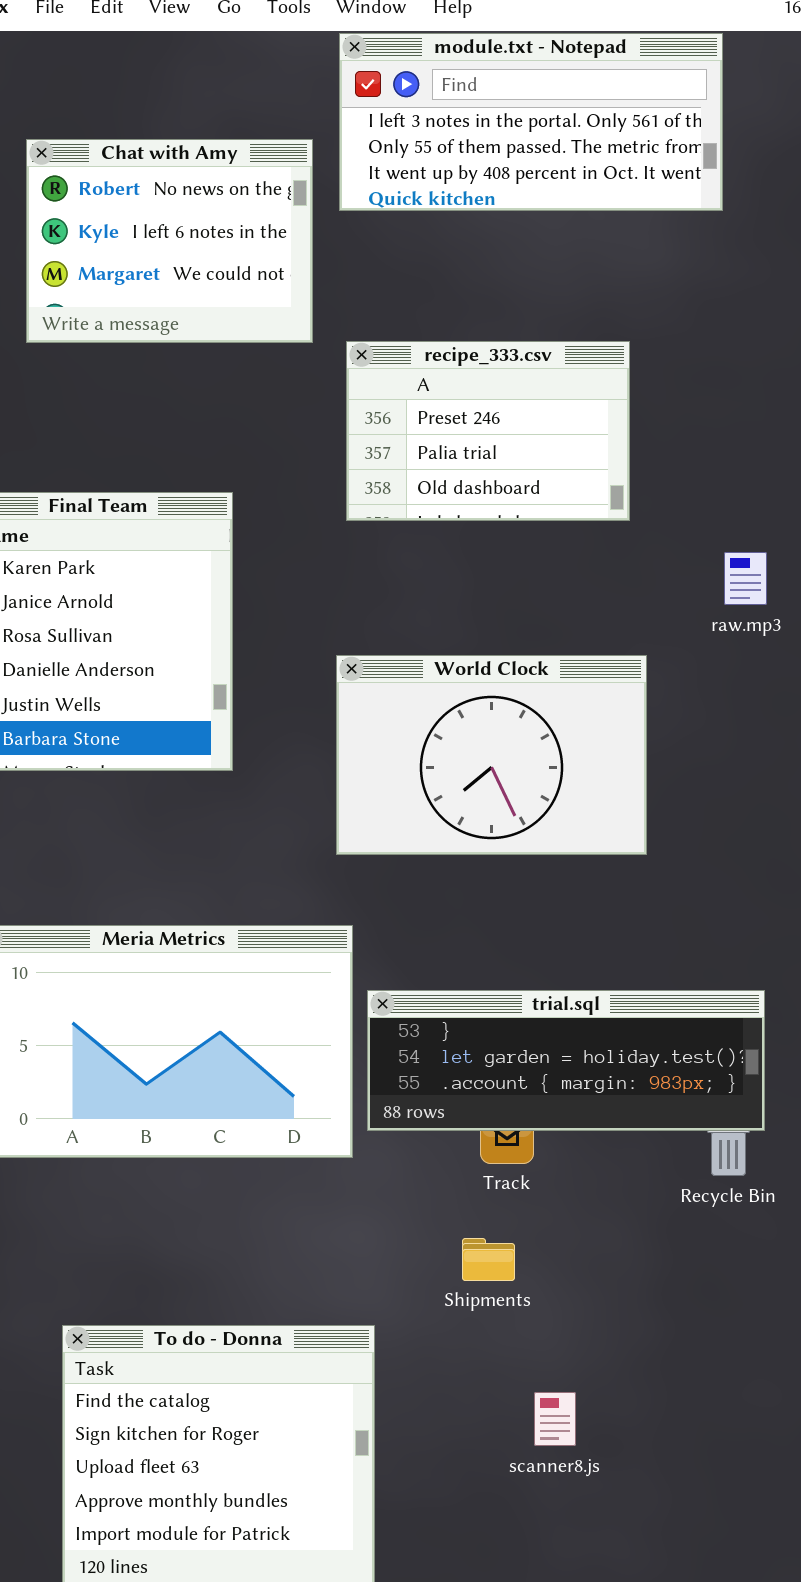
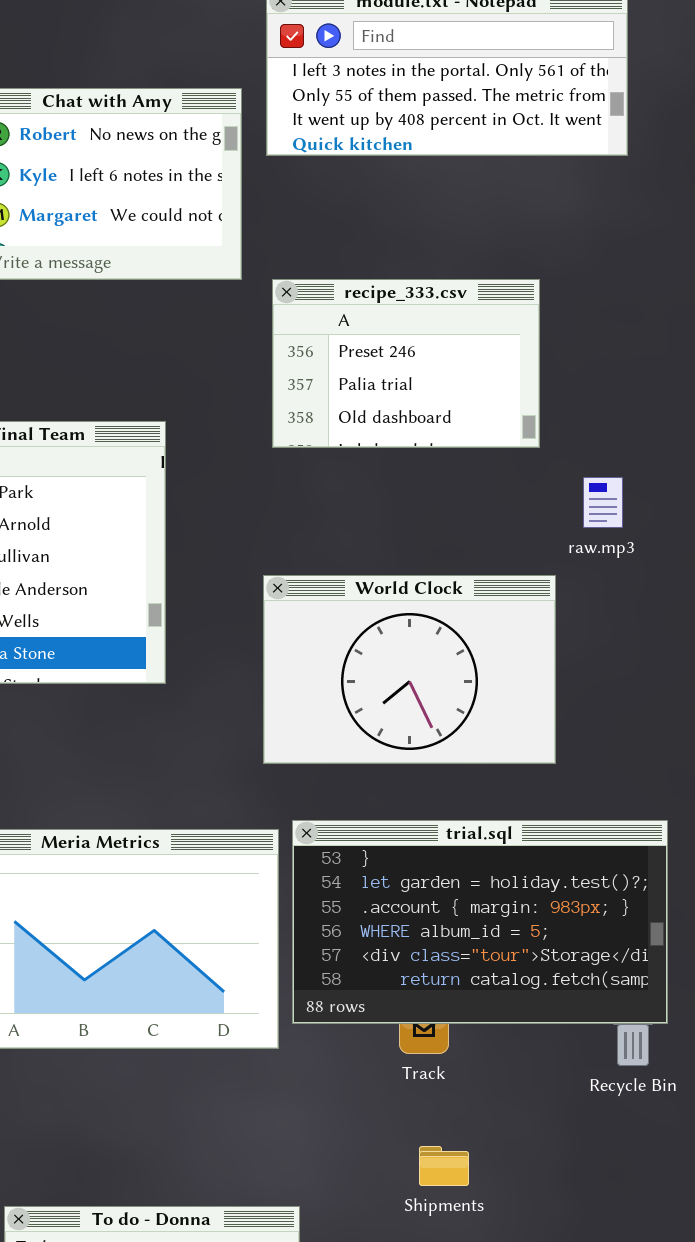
raw.mp3: [724,552,767,605] -> [583,477,623,528], moved
trial.sql: [367,990,765,1131] -> [292,820,668,1024], resized
Shipments: [462,1238,515,1281] -> [419,1146,469,1186], moved

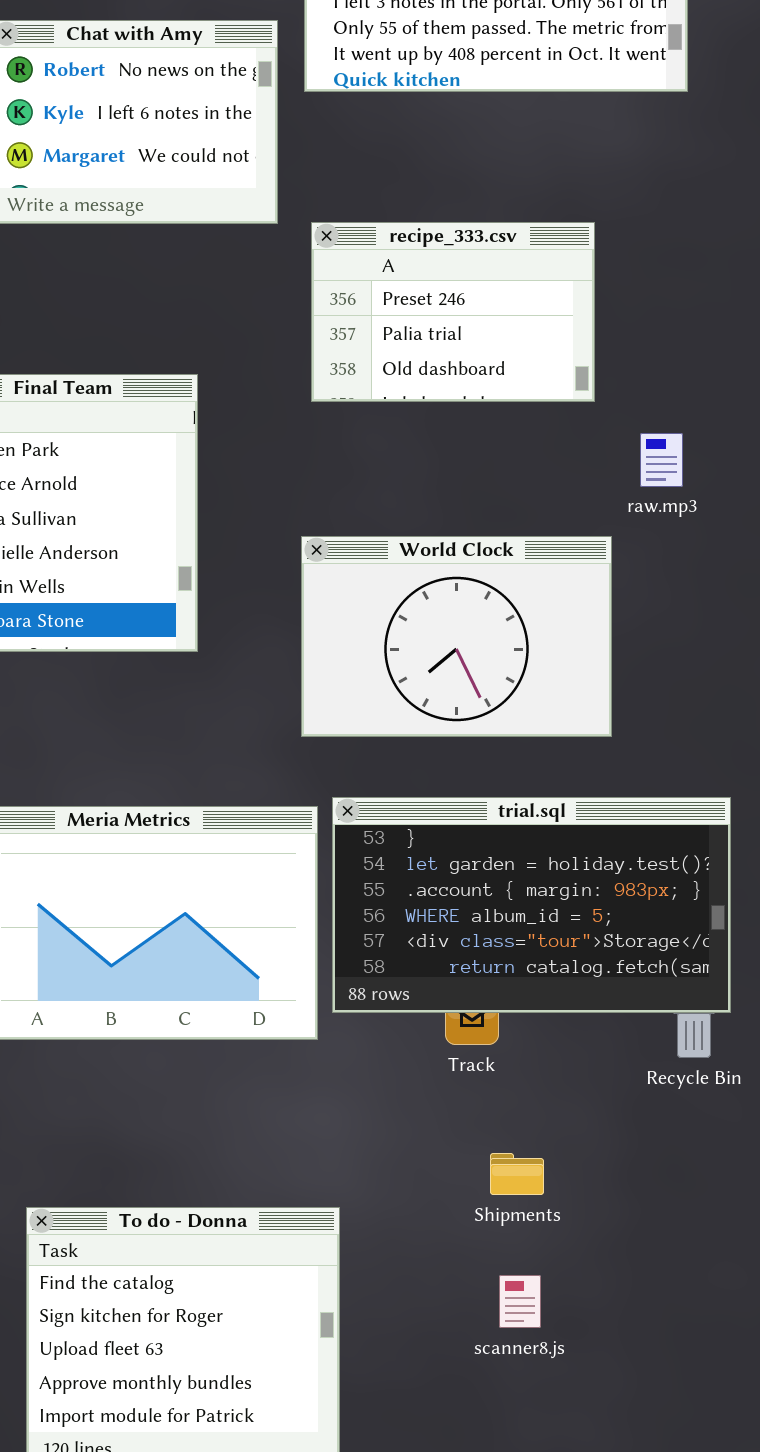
Shipments: [419,1146,469,1186] -> [490,1153,544,1195], moved

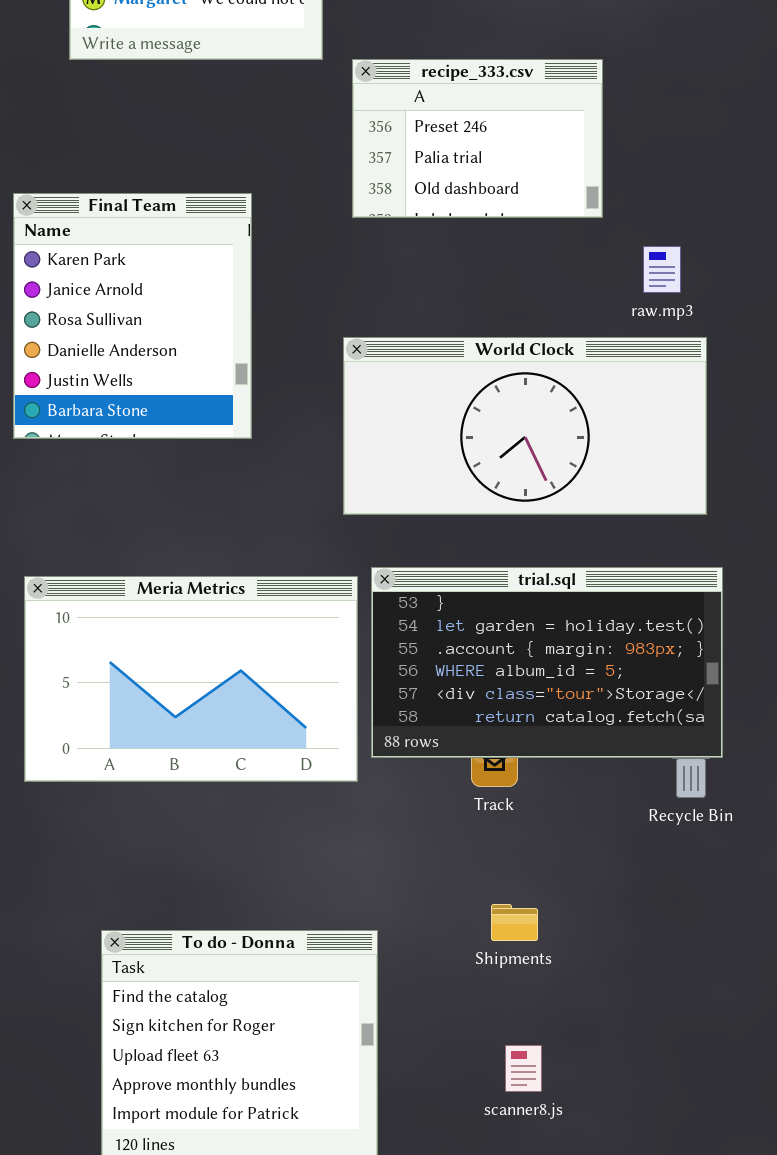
World Clock: [301,536,612,737] -> [343,337,707,515], resized
Shipments: [490,1153,544,1195] -> [491,904,538,941], moved
scanner8.js: [499,1275,541,1328] -> [505,1045,542,1092], moved

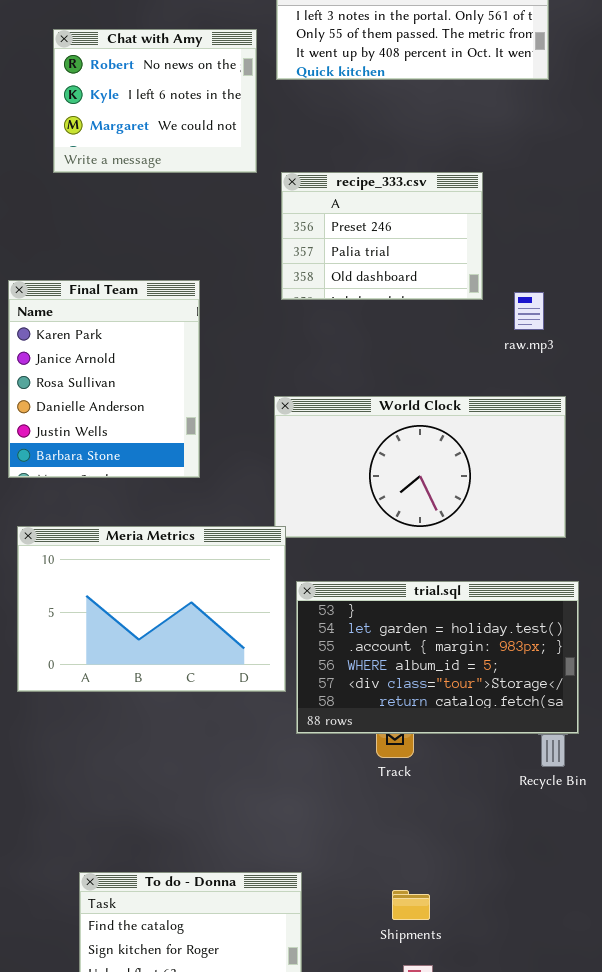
raw.mp3: [643,246,681,293] -> [514,292,544,330], moved
Meria Metrics: [24,576,358,782] -> [17,526,286,692], moved
Shipments: [491,904,538,941] -> [392,890,430,920], moved

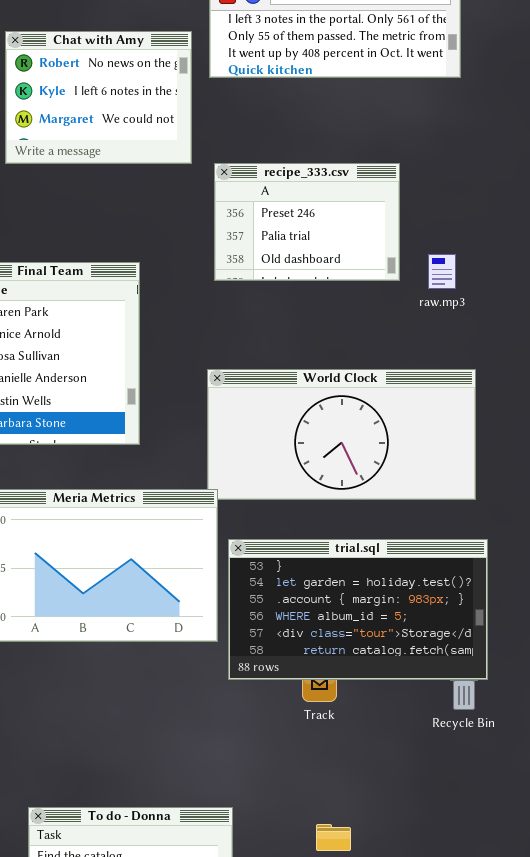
raw.mp3: [514,292,544,330] -> [428,254,456,289], moved

